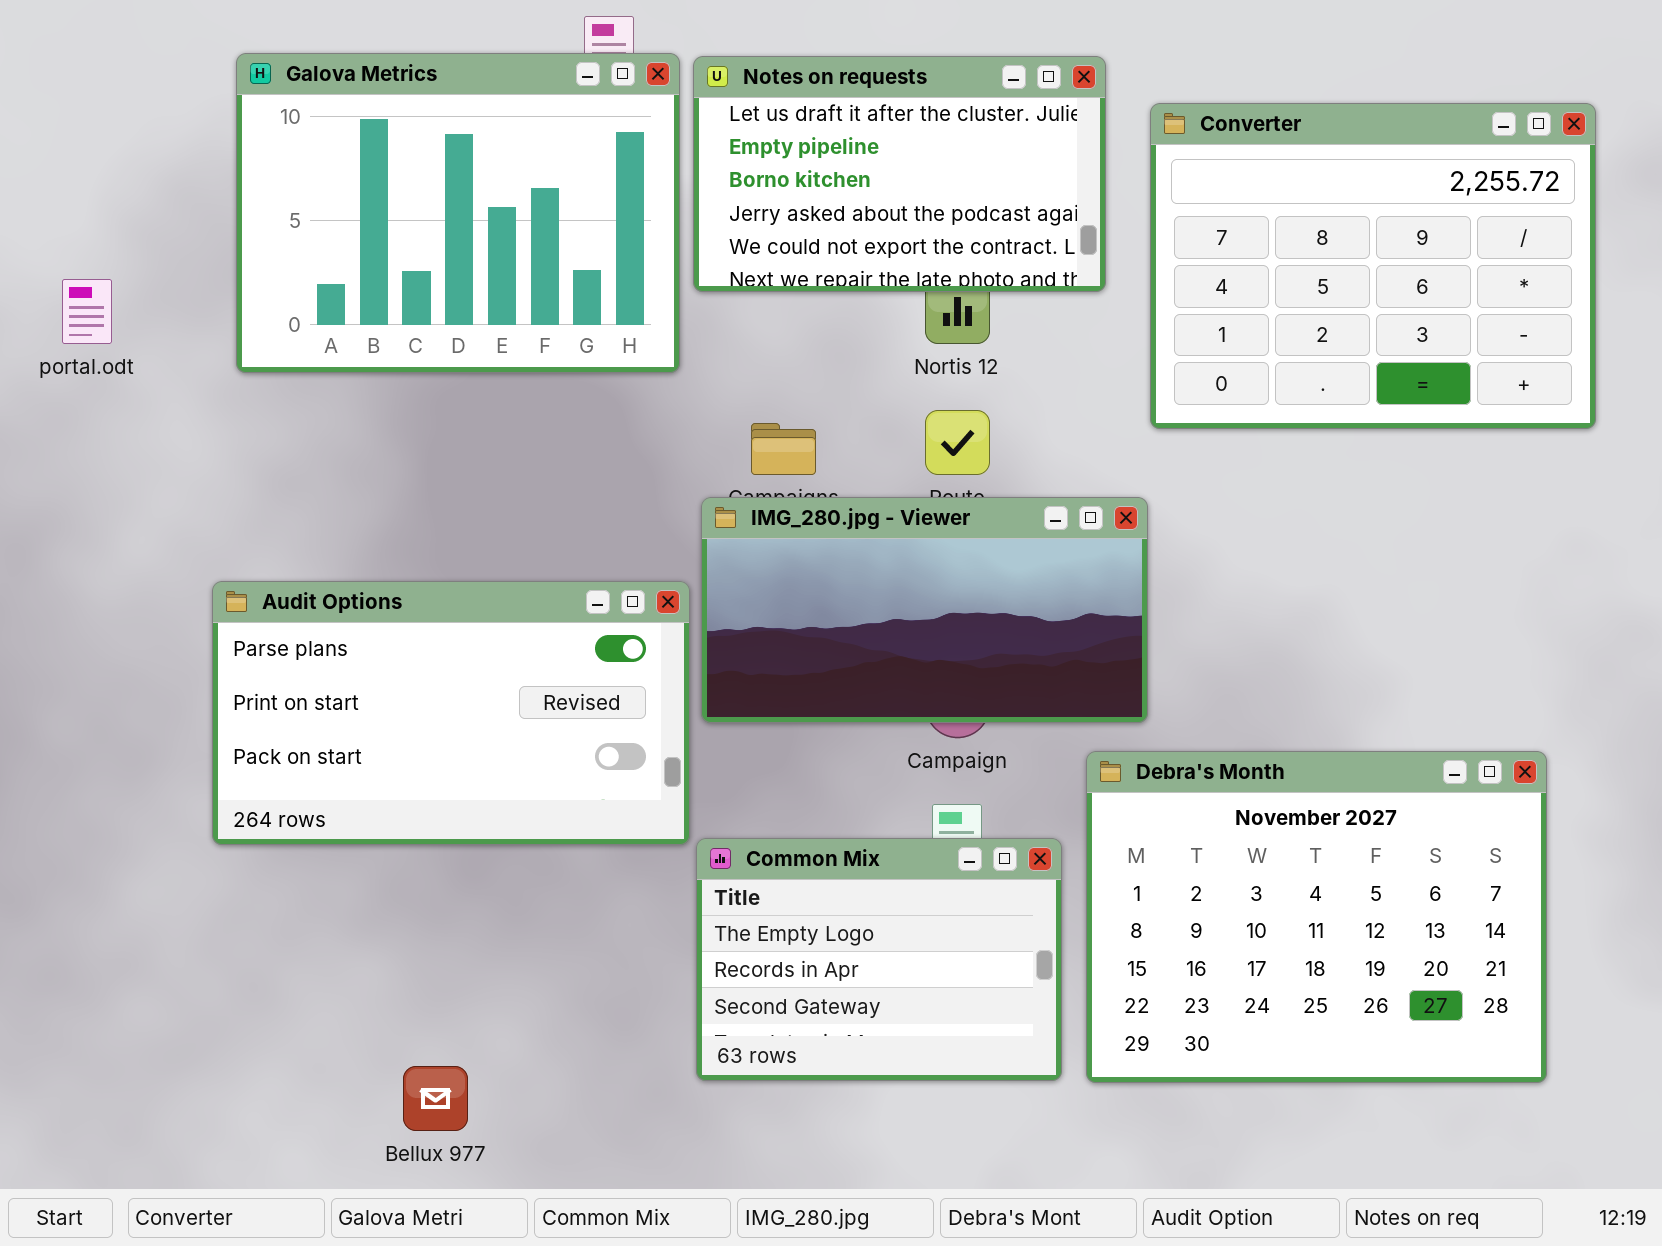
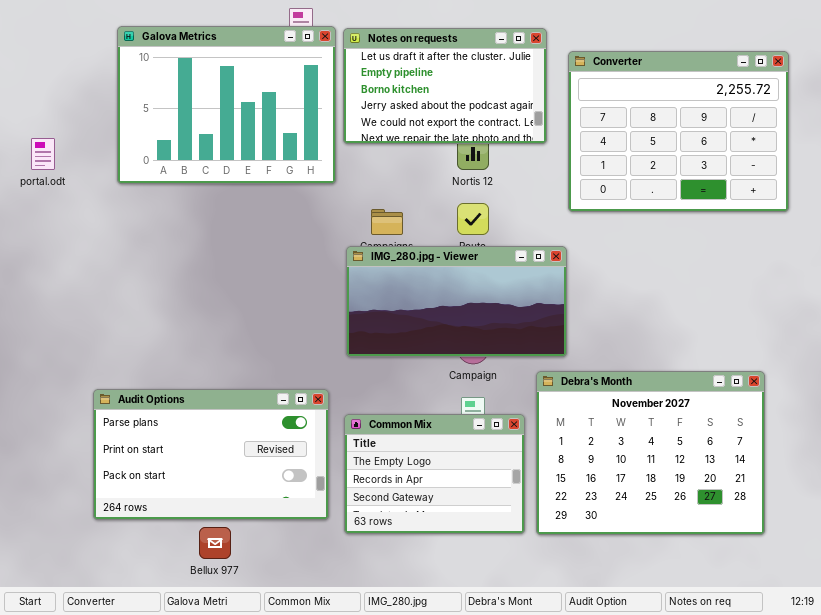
Audit Options: [212,581,690,845] -> [93,389,329,520], moved

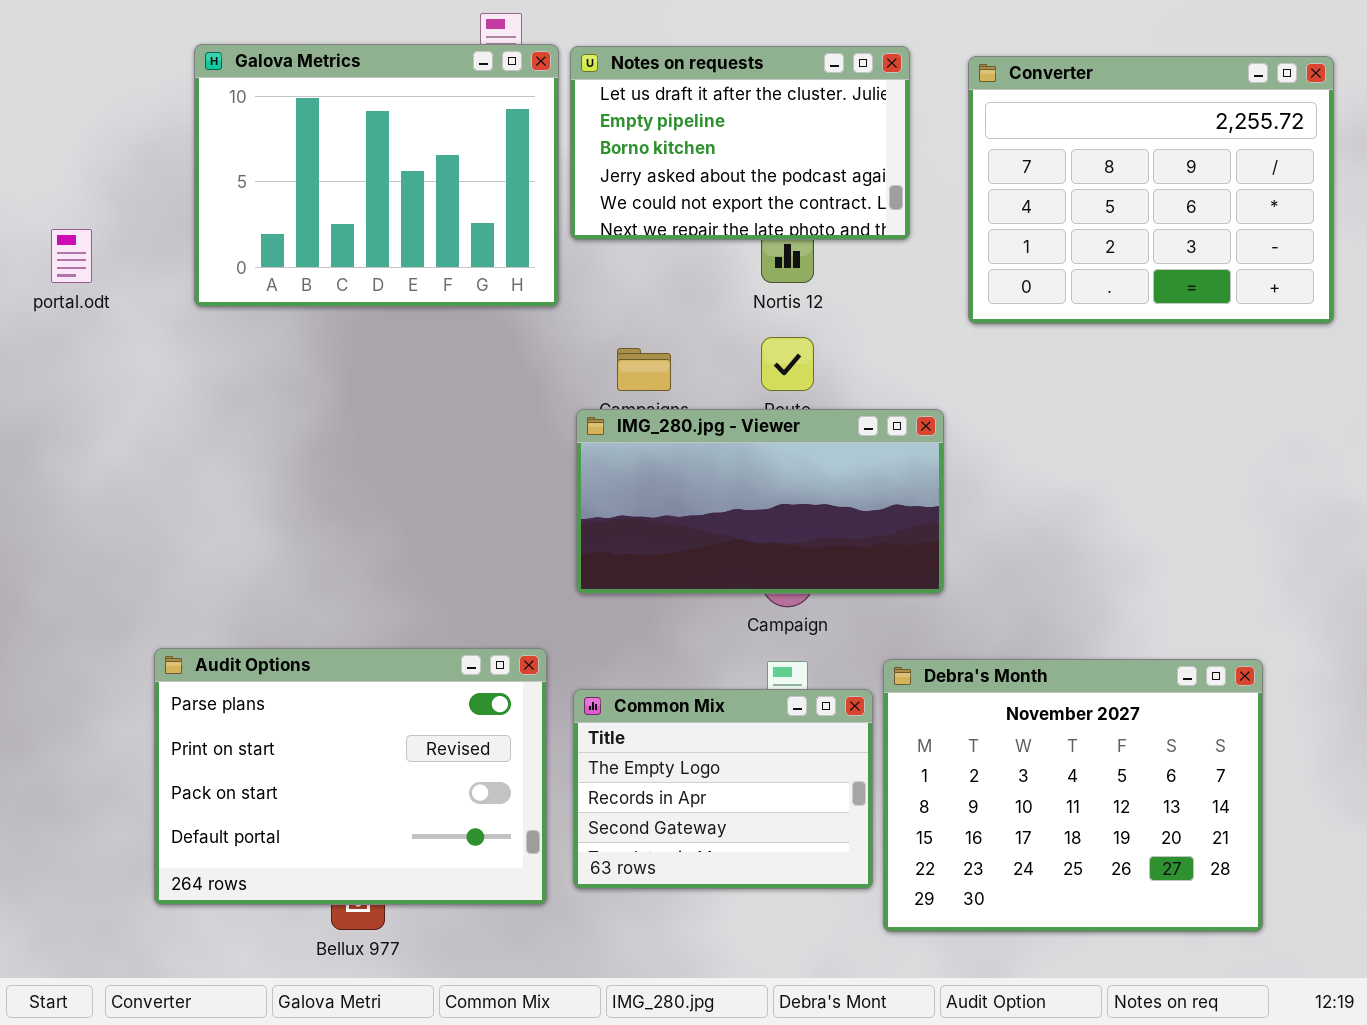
Converter: [568,51,789,212] -> [968,56,1334,324], moved
Debra's Month: [536,371,765,535] -> [883,659,1263,932], moved
Audit Options: [93,389,329,520] -> [154,648,547,905], resized

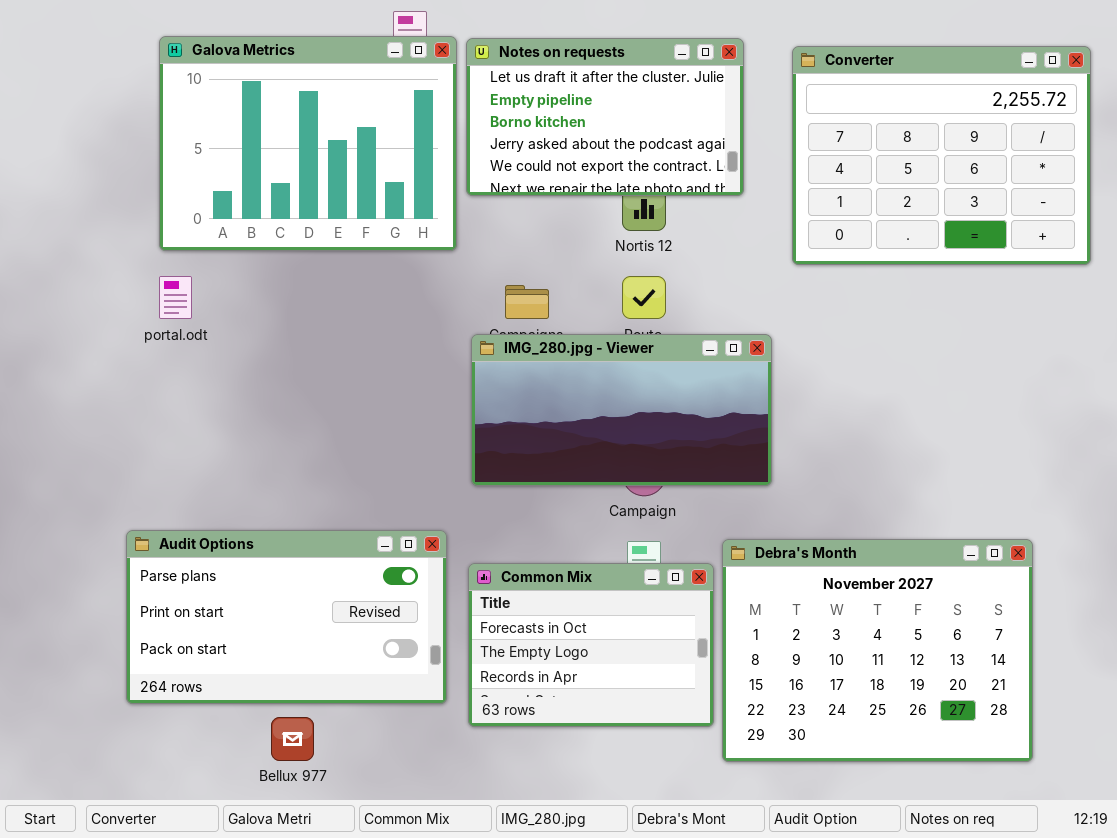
portal.odt: [51,229,92,283] -> [159,276,192,319], moved
Audit Options: [154,648,547,905] -> [126,530,447,704], resized
Common Mix: [573,689,873,889] -> [468,563,714,727], scrolled up 1 row

